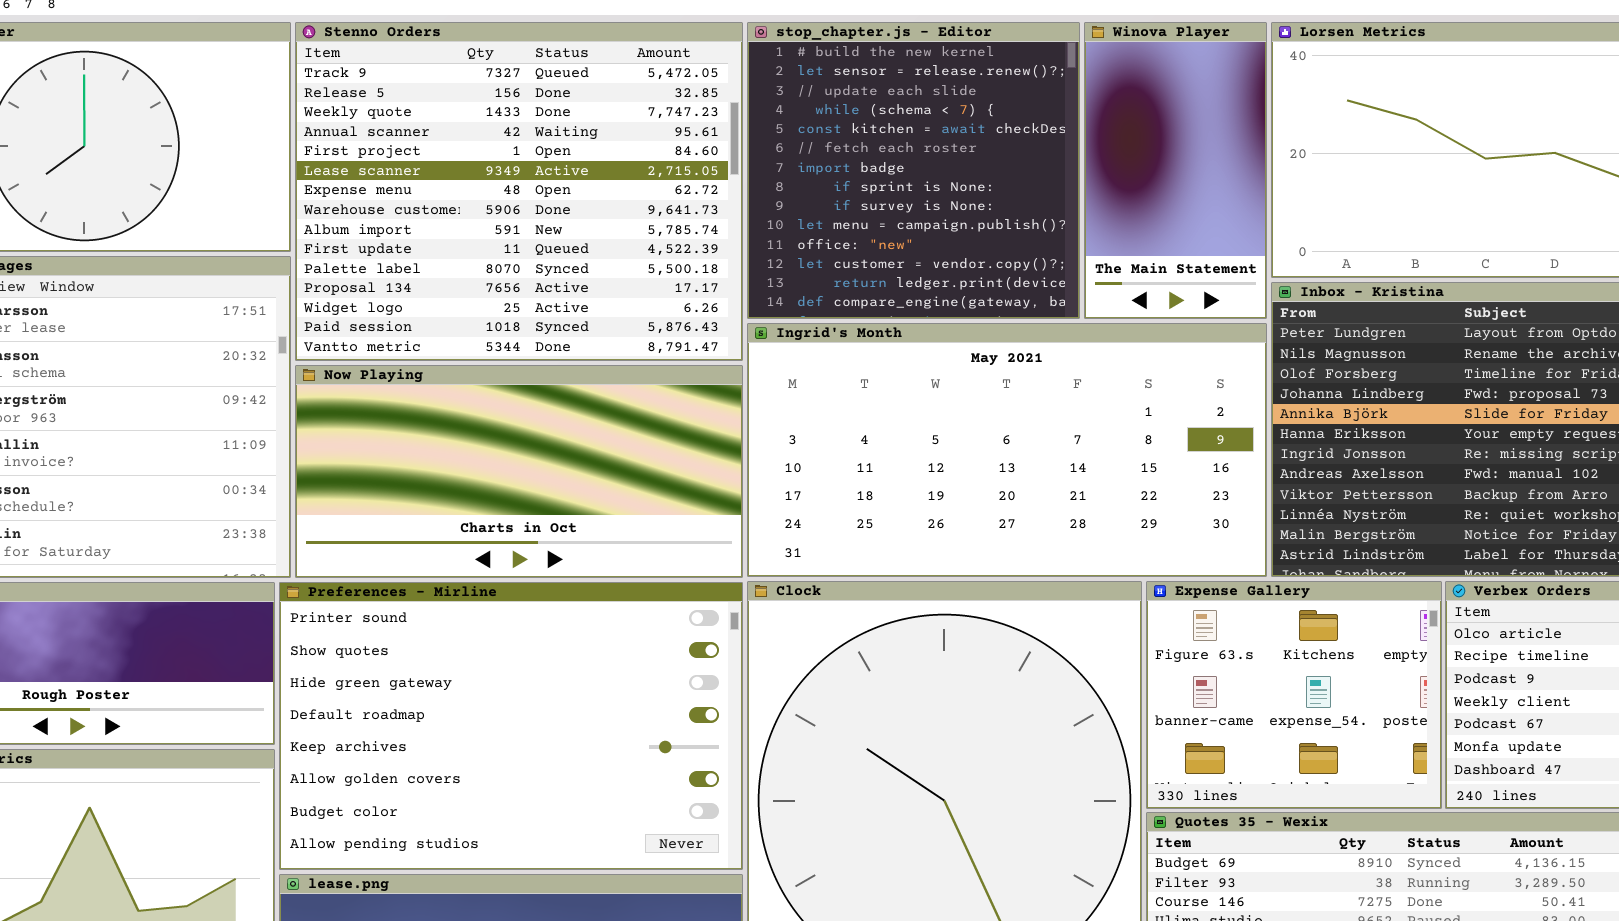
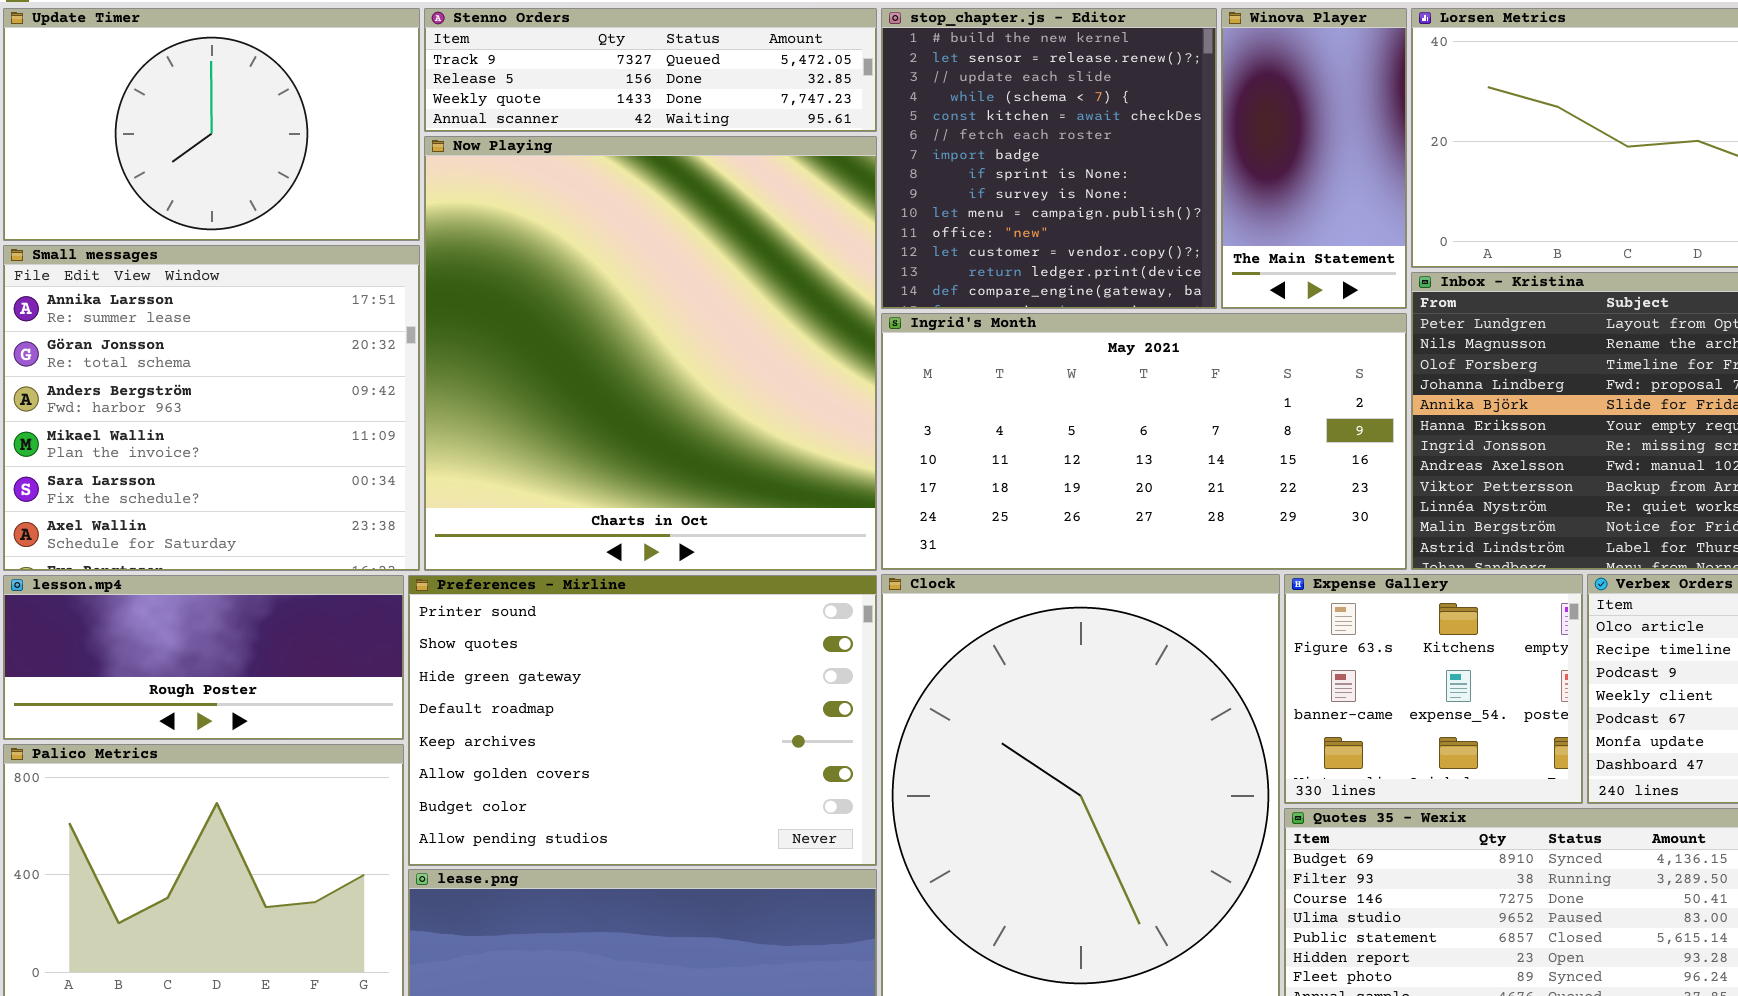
Stenno Orders: [295,22,743,361] -> [424,8,877,132], resized
Now Playing: [295,365,743,578] -> [424,136,877,571], resized

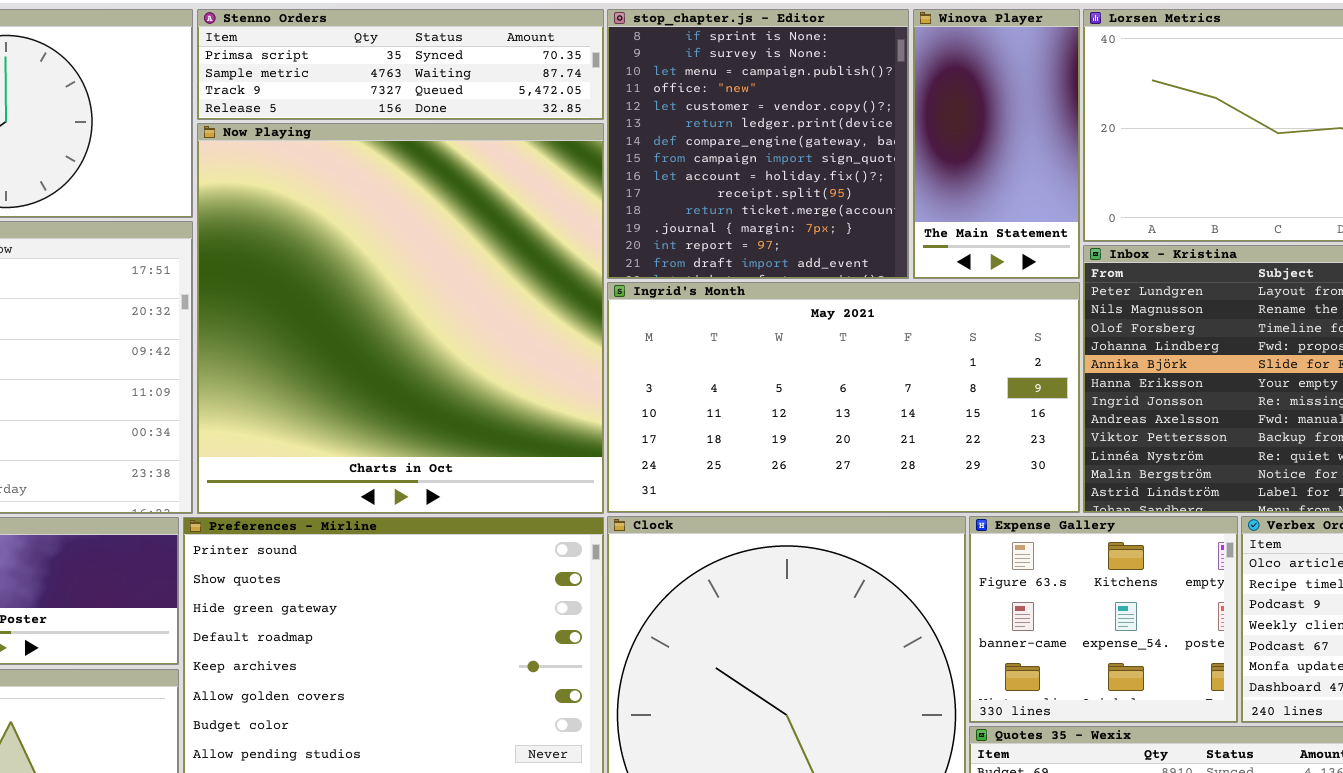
Stenno Orders: [424,8,877,132] -> [197,9,604,120], scrolled up 2 rows
stop_chapter.js - Editor: [881,8,1217,309] -> [607,9,909,279], scrolled down 7 rows

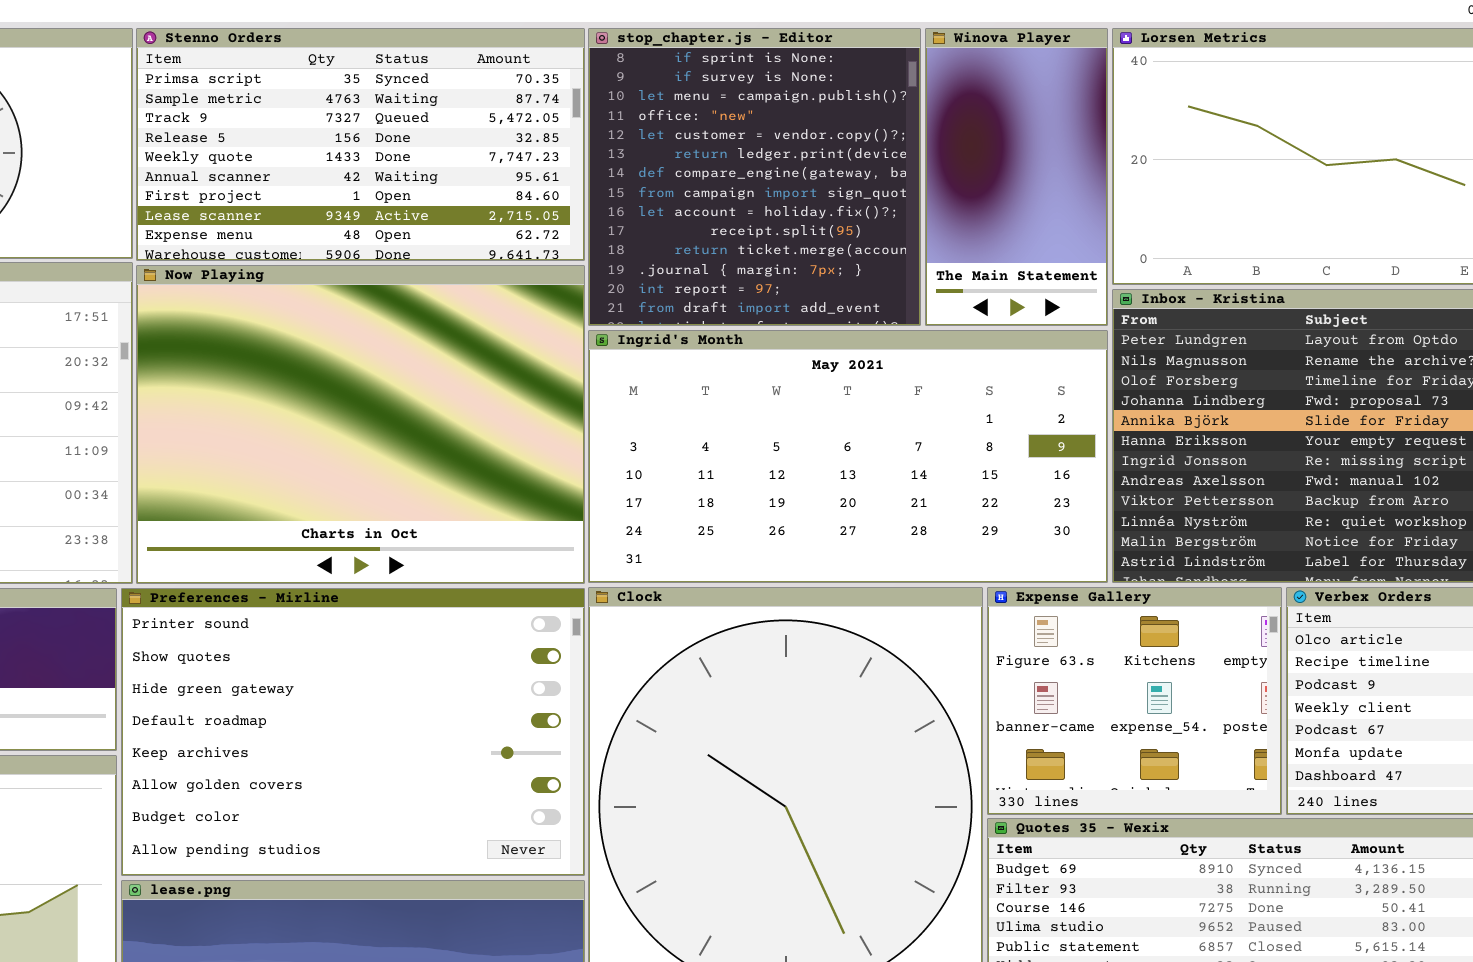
Stenno Orders: [197,9,604,120] -> [136,28,585,261], resized
Now Playing: [197,123,604,514] -> [136,265,585,584], resized

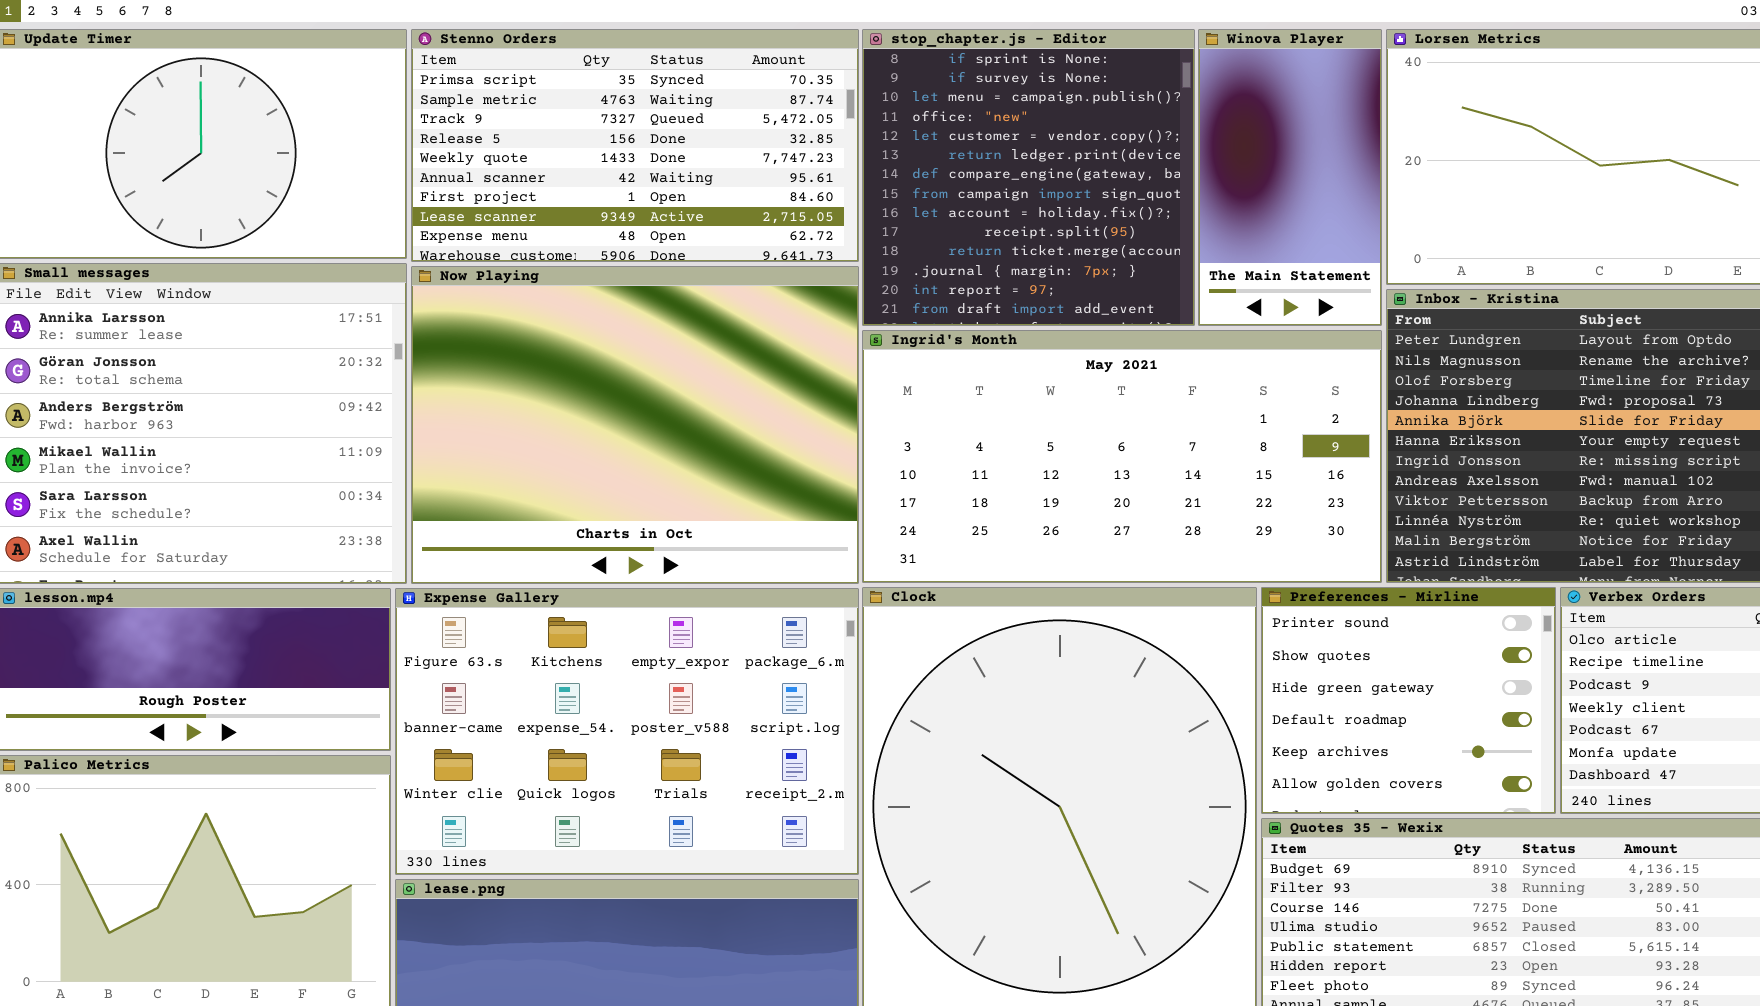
Expense Gallery: [987,587,1282,815] -> [395,588,859,875], moved, resized
Preferences - Mirline: [121,588,585,876] -> [1261,587,1556,814], moved, resized

